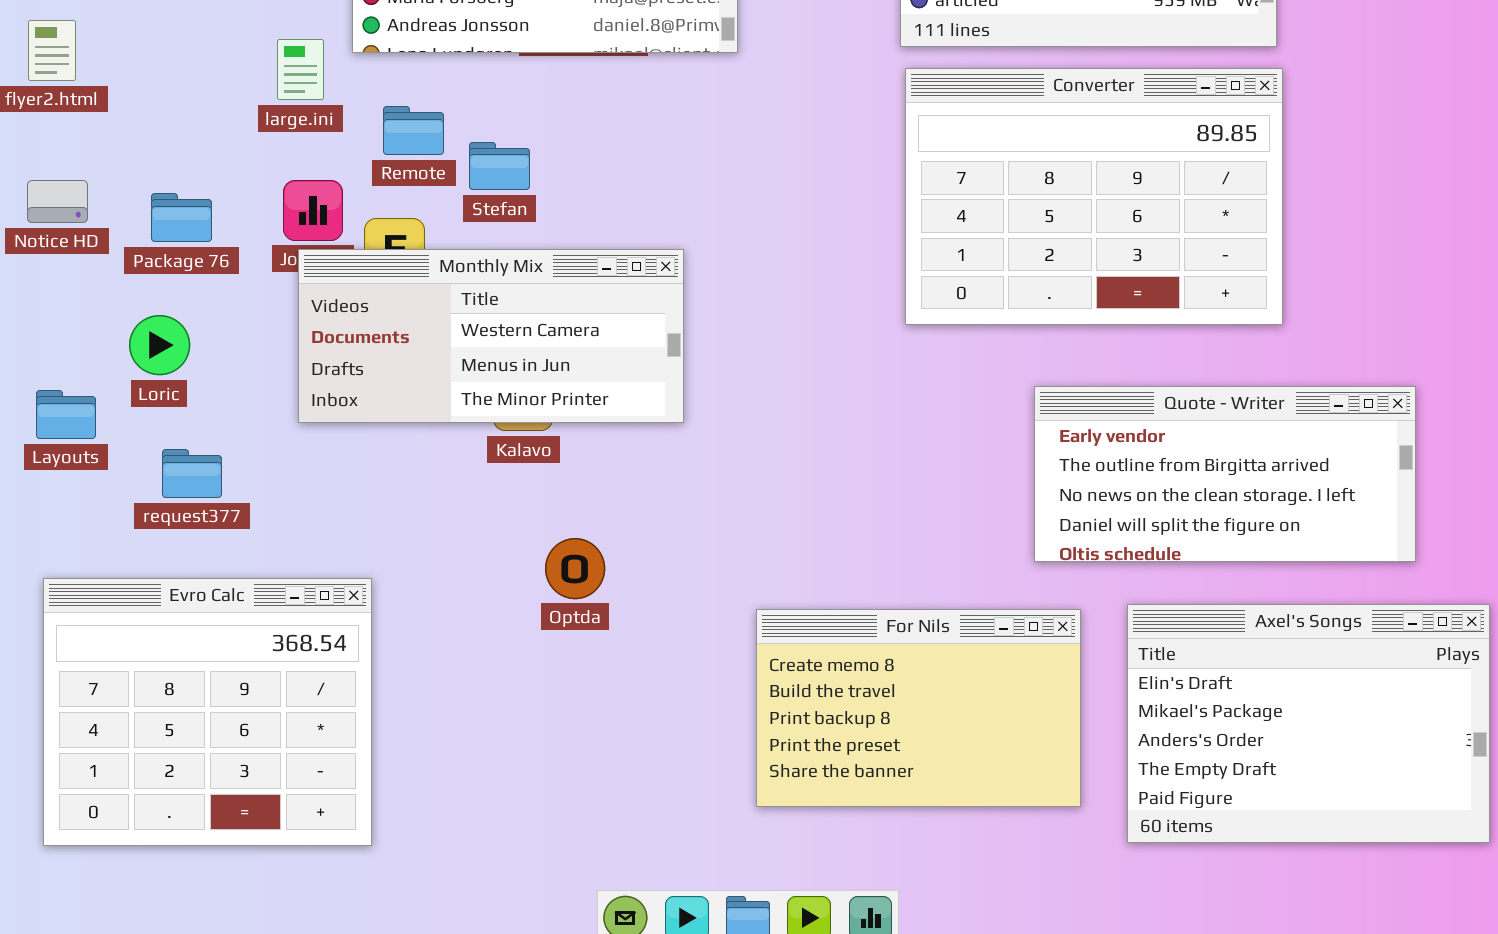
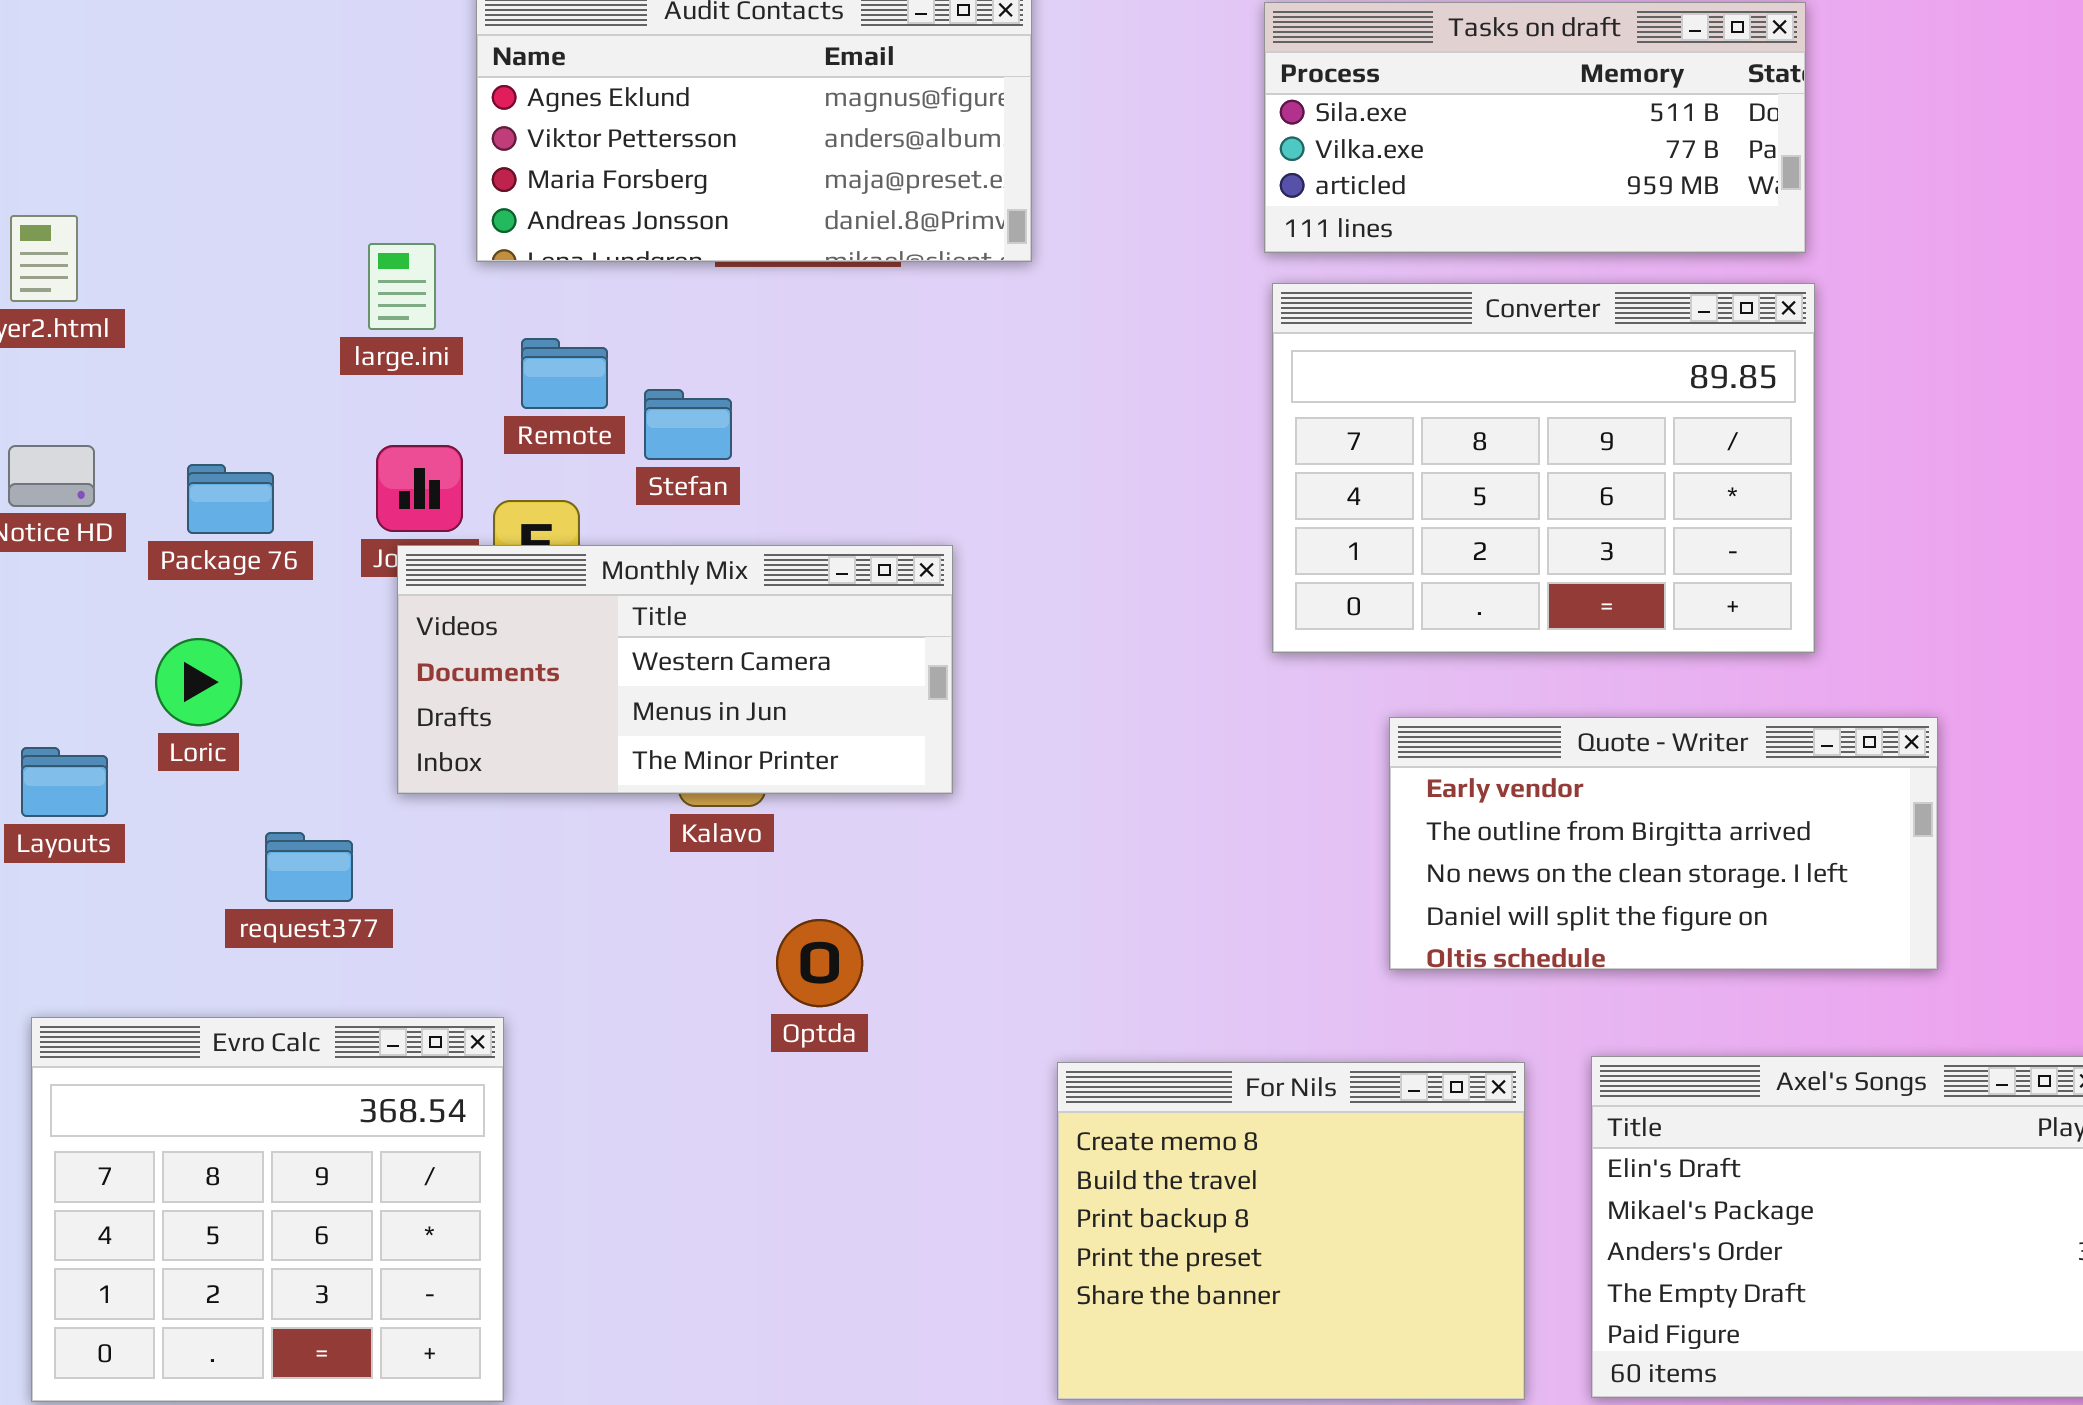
Quote - Writer: [1034,386,1416,562] -> [1389,717,1938,970], moved
request377: [162,449,222,498] -> [265,832,353,902], moved
Optda: [545,538,605,599] -> [776,919,863,1007], moved
For Nils: [756,609,1081,807] -> [1057,1062,1525,1400], resized

